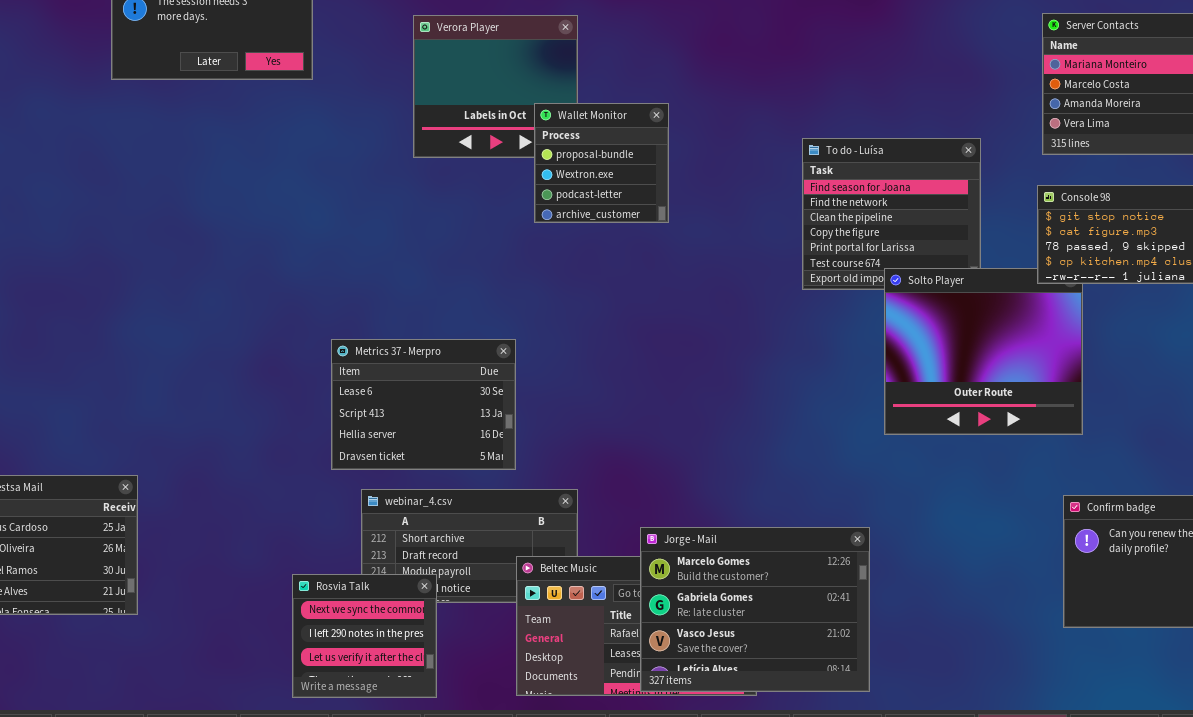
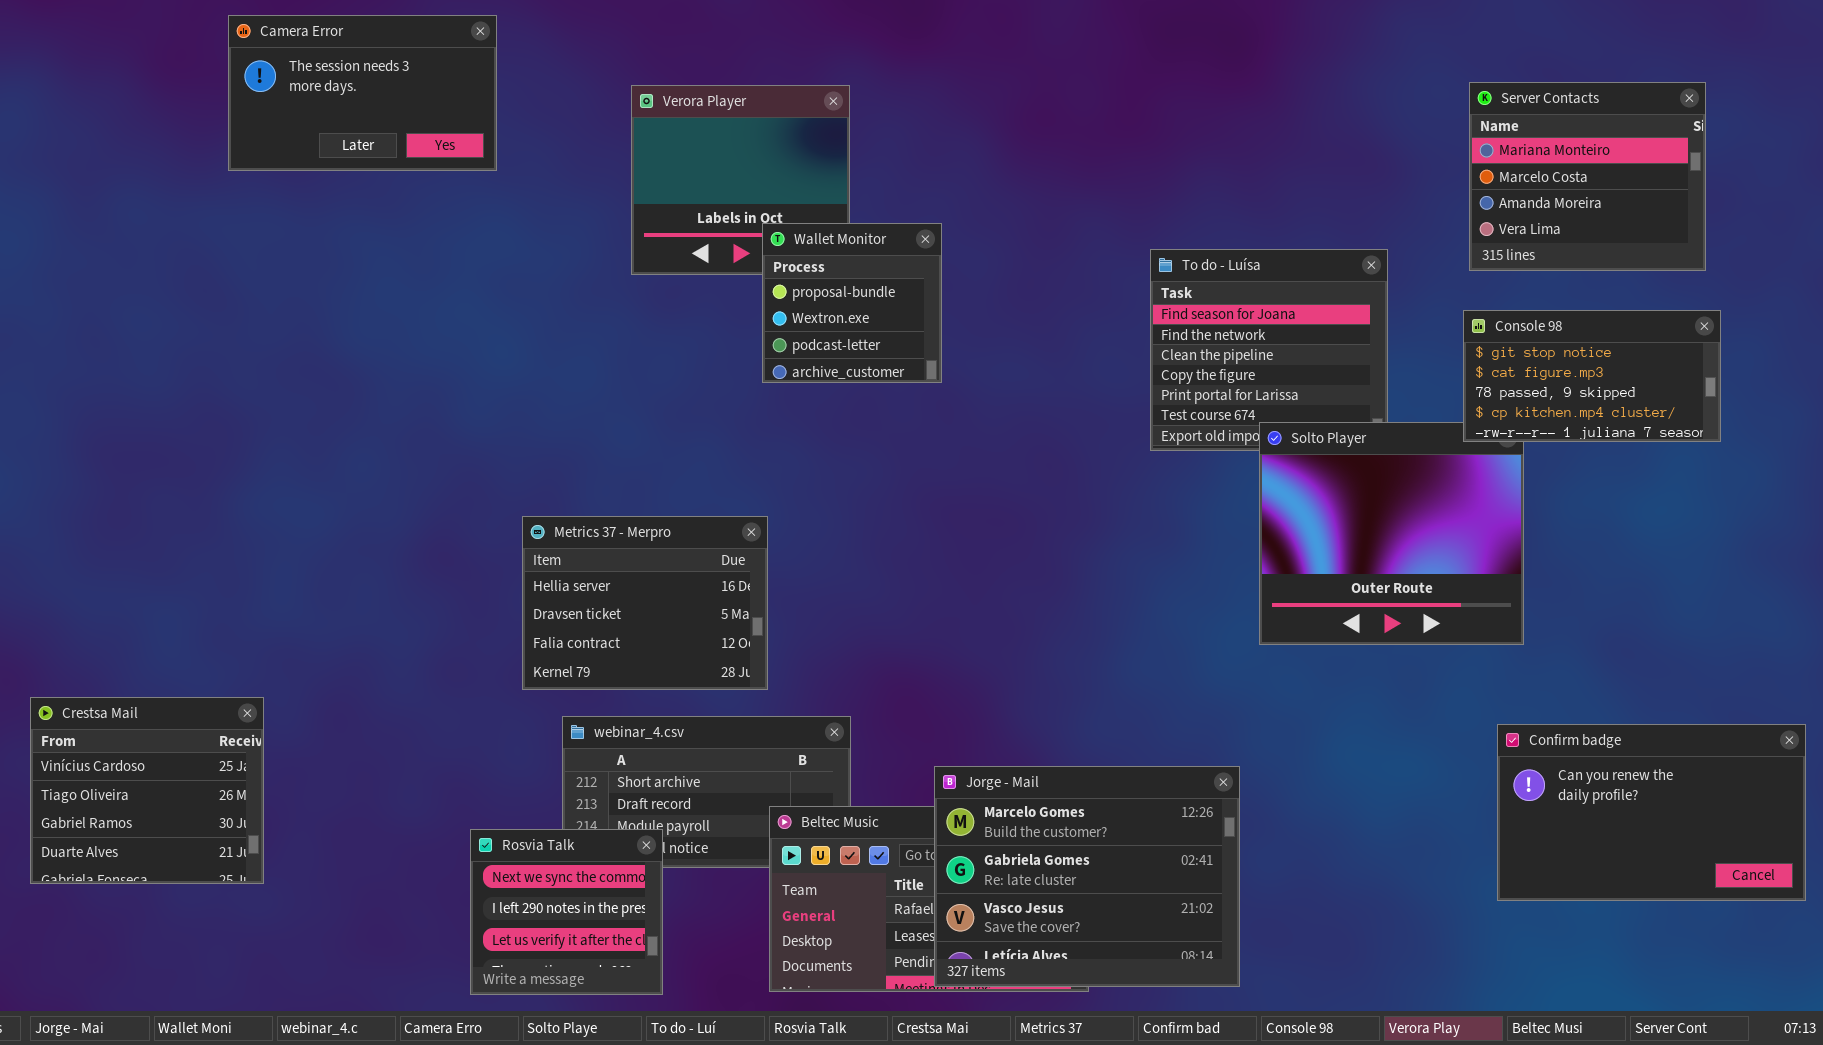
Wallet Monitor: [534,103,669,223] -> [762,223,942,383], moved
Metrics 37 - Merpro: [331,339,516,470] -> [522,516,768,690], scrolled down 2 rows

